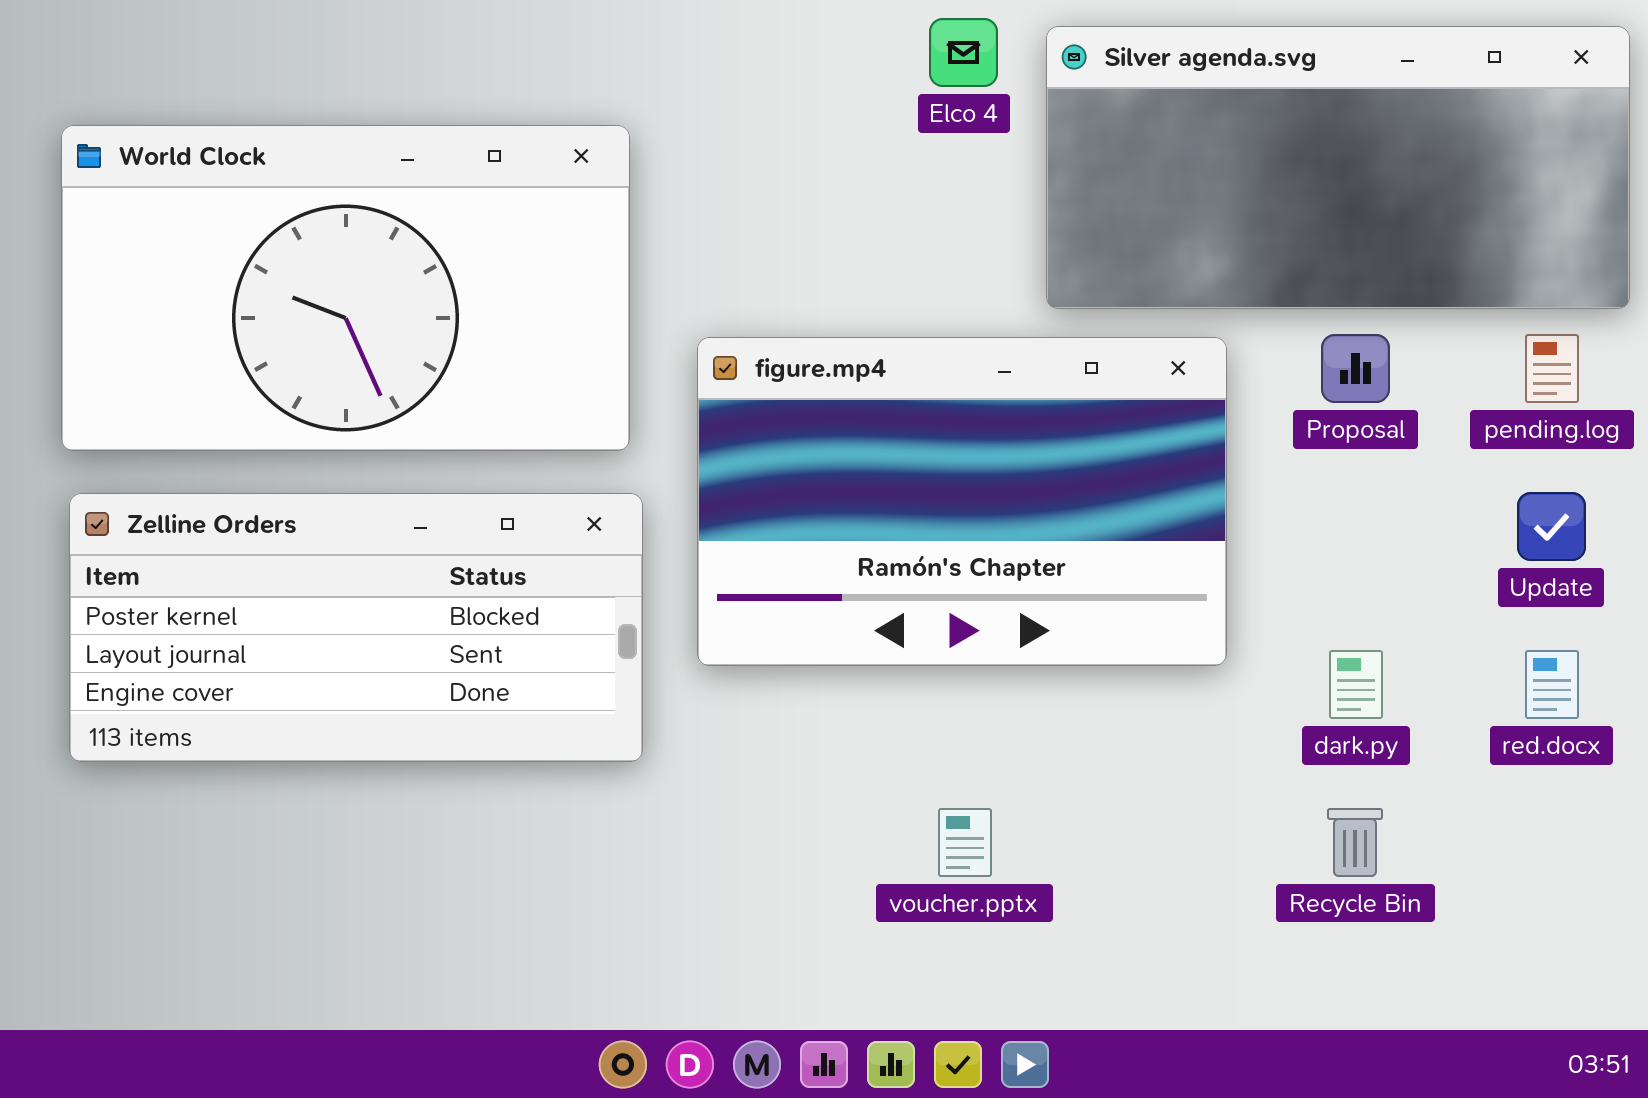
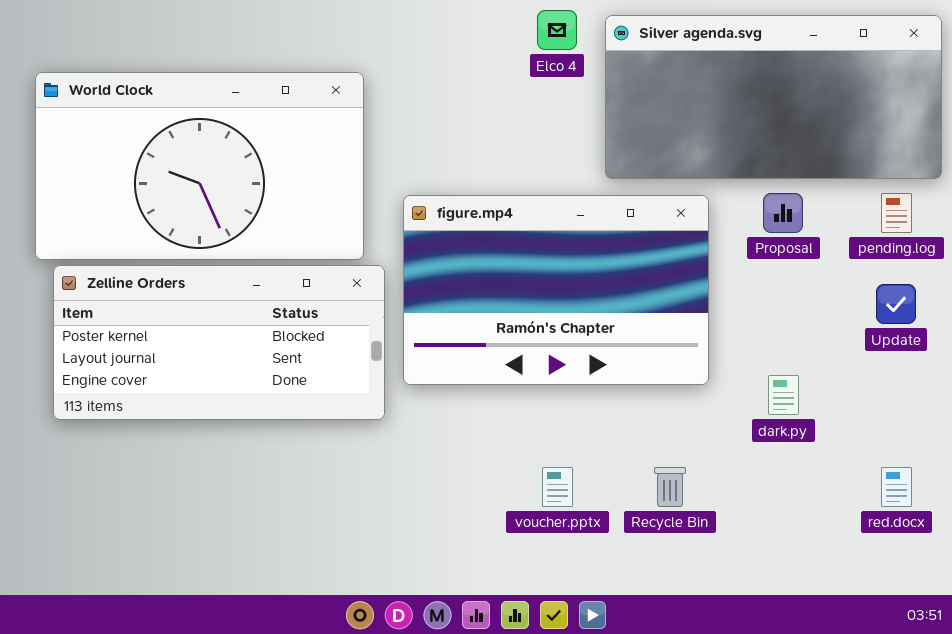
Zelline Orders: [69,493,643,762] -> [53,265,385,420], moved
red.docx: [1525,650,1579,719] -> [881,467,912,507], moved
Recycle Bin: [1327,808,1383,877] -> [654,467,686,507], moved

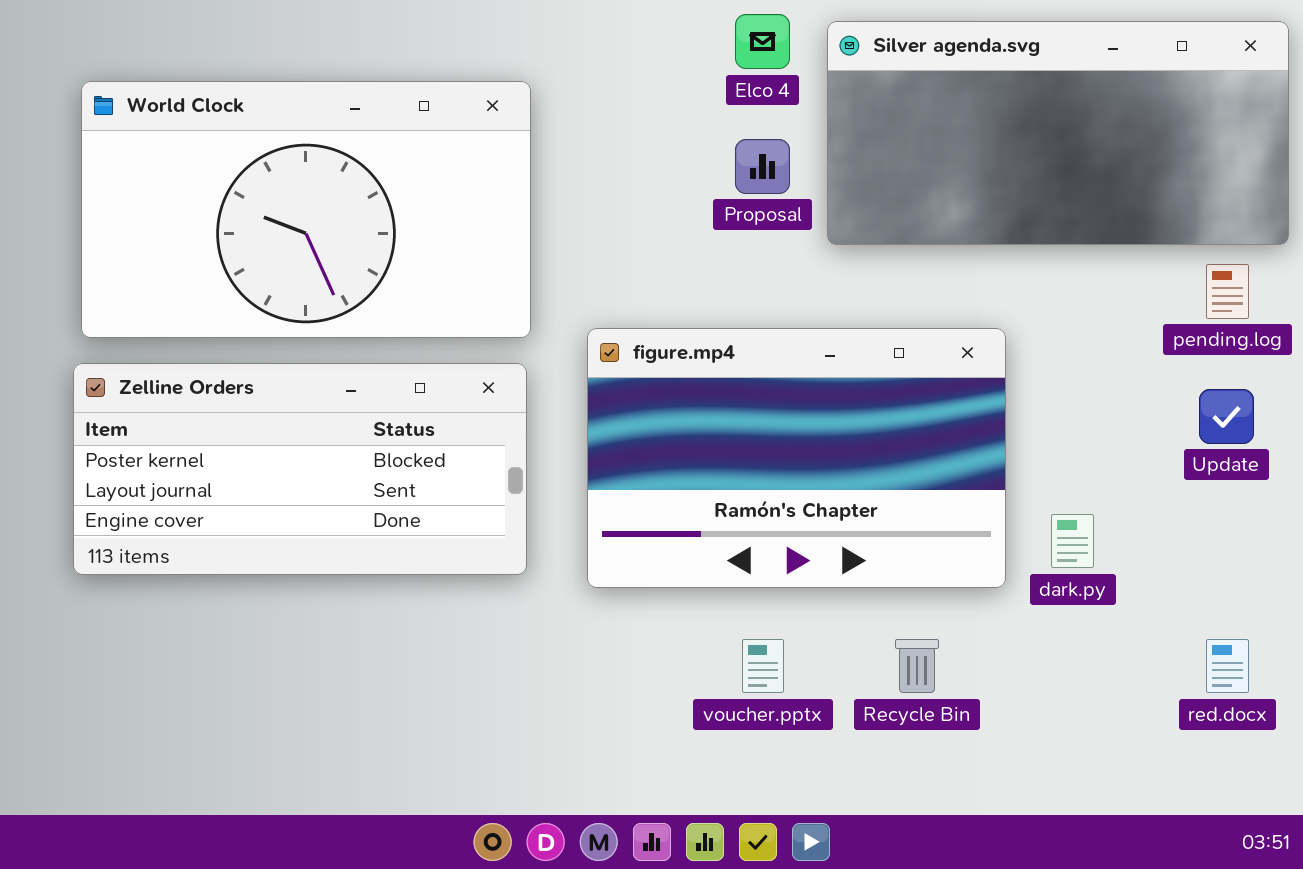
World Clock: [35,72,364,260] -> [81,81,531,338], moved
Proposal: [763,193,803,233] -> [735,139,790,194], moved
figure.mp4: [403,195,709,385] -> [587,328,1006,588], moved

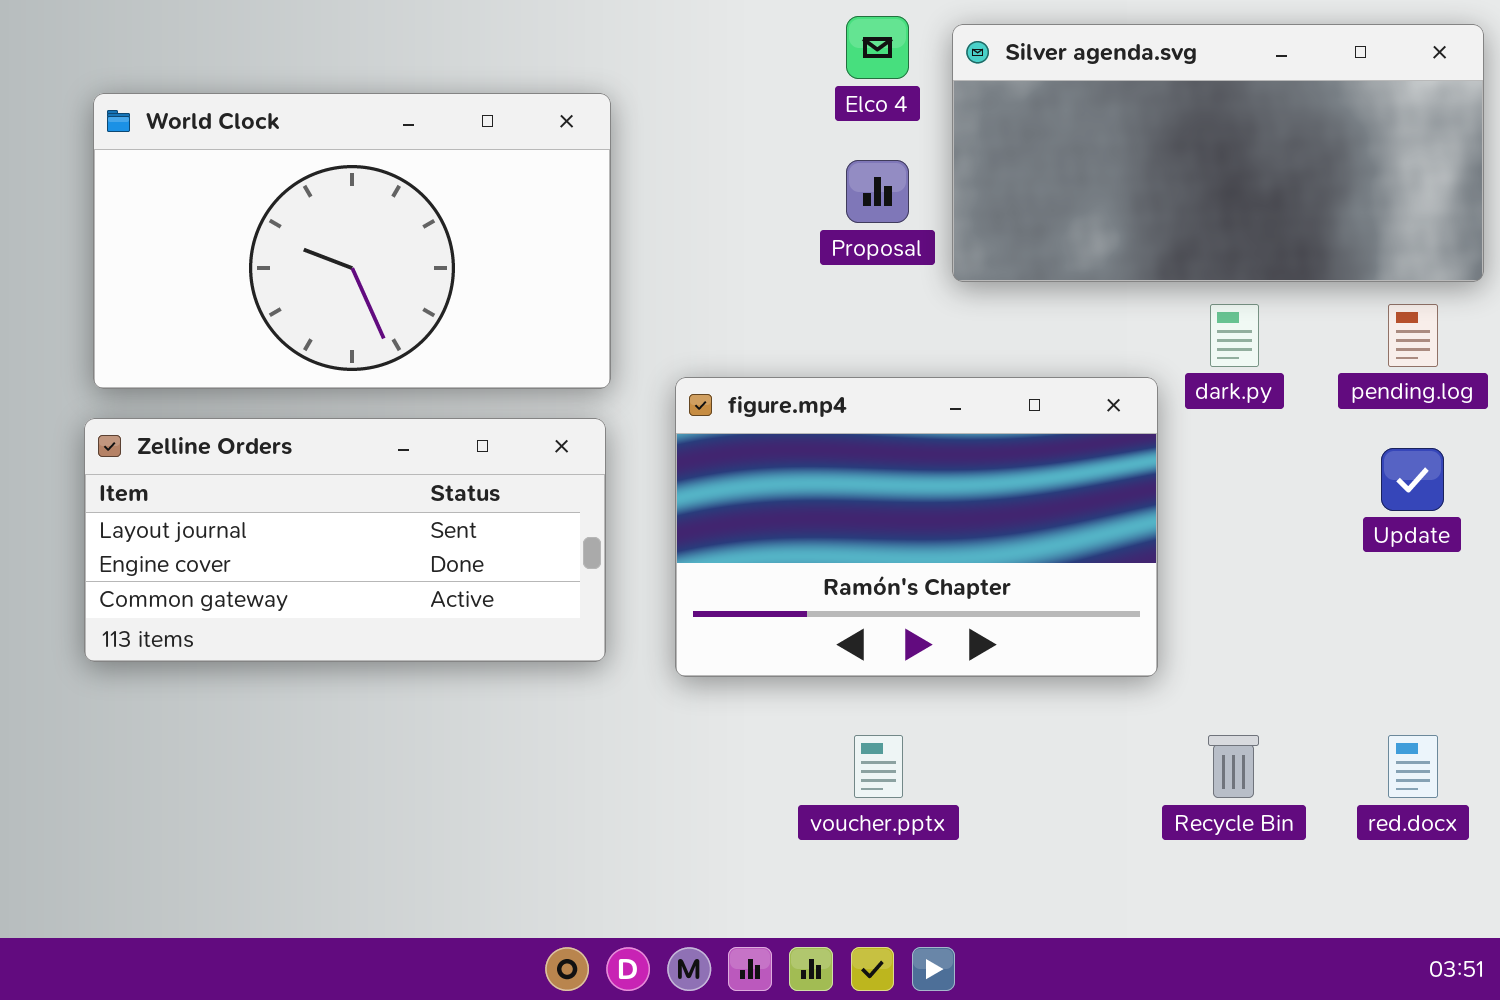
Zelline Orders: [73,363,527,575] -> [84,418,606,662], scrolled down 1 row
dark.py: [1051,514,1094,568] -> [1210,304,1259,367], moved
Recycle Bin: [895,639,939,693] -> [1208,735,1259,798], moved

